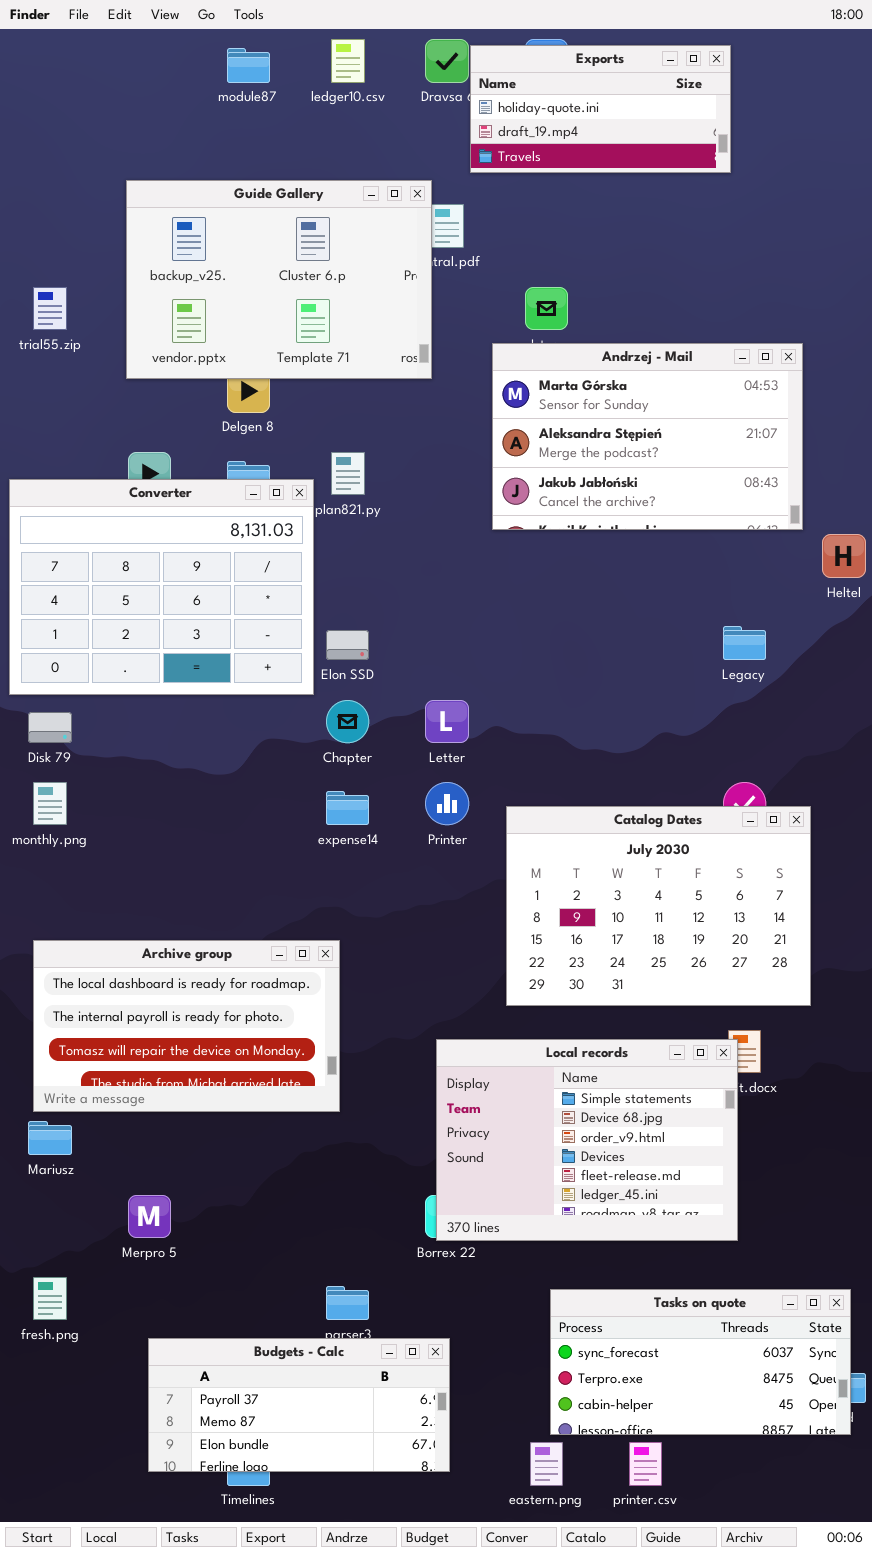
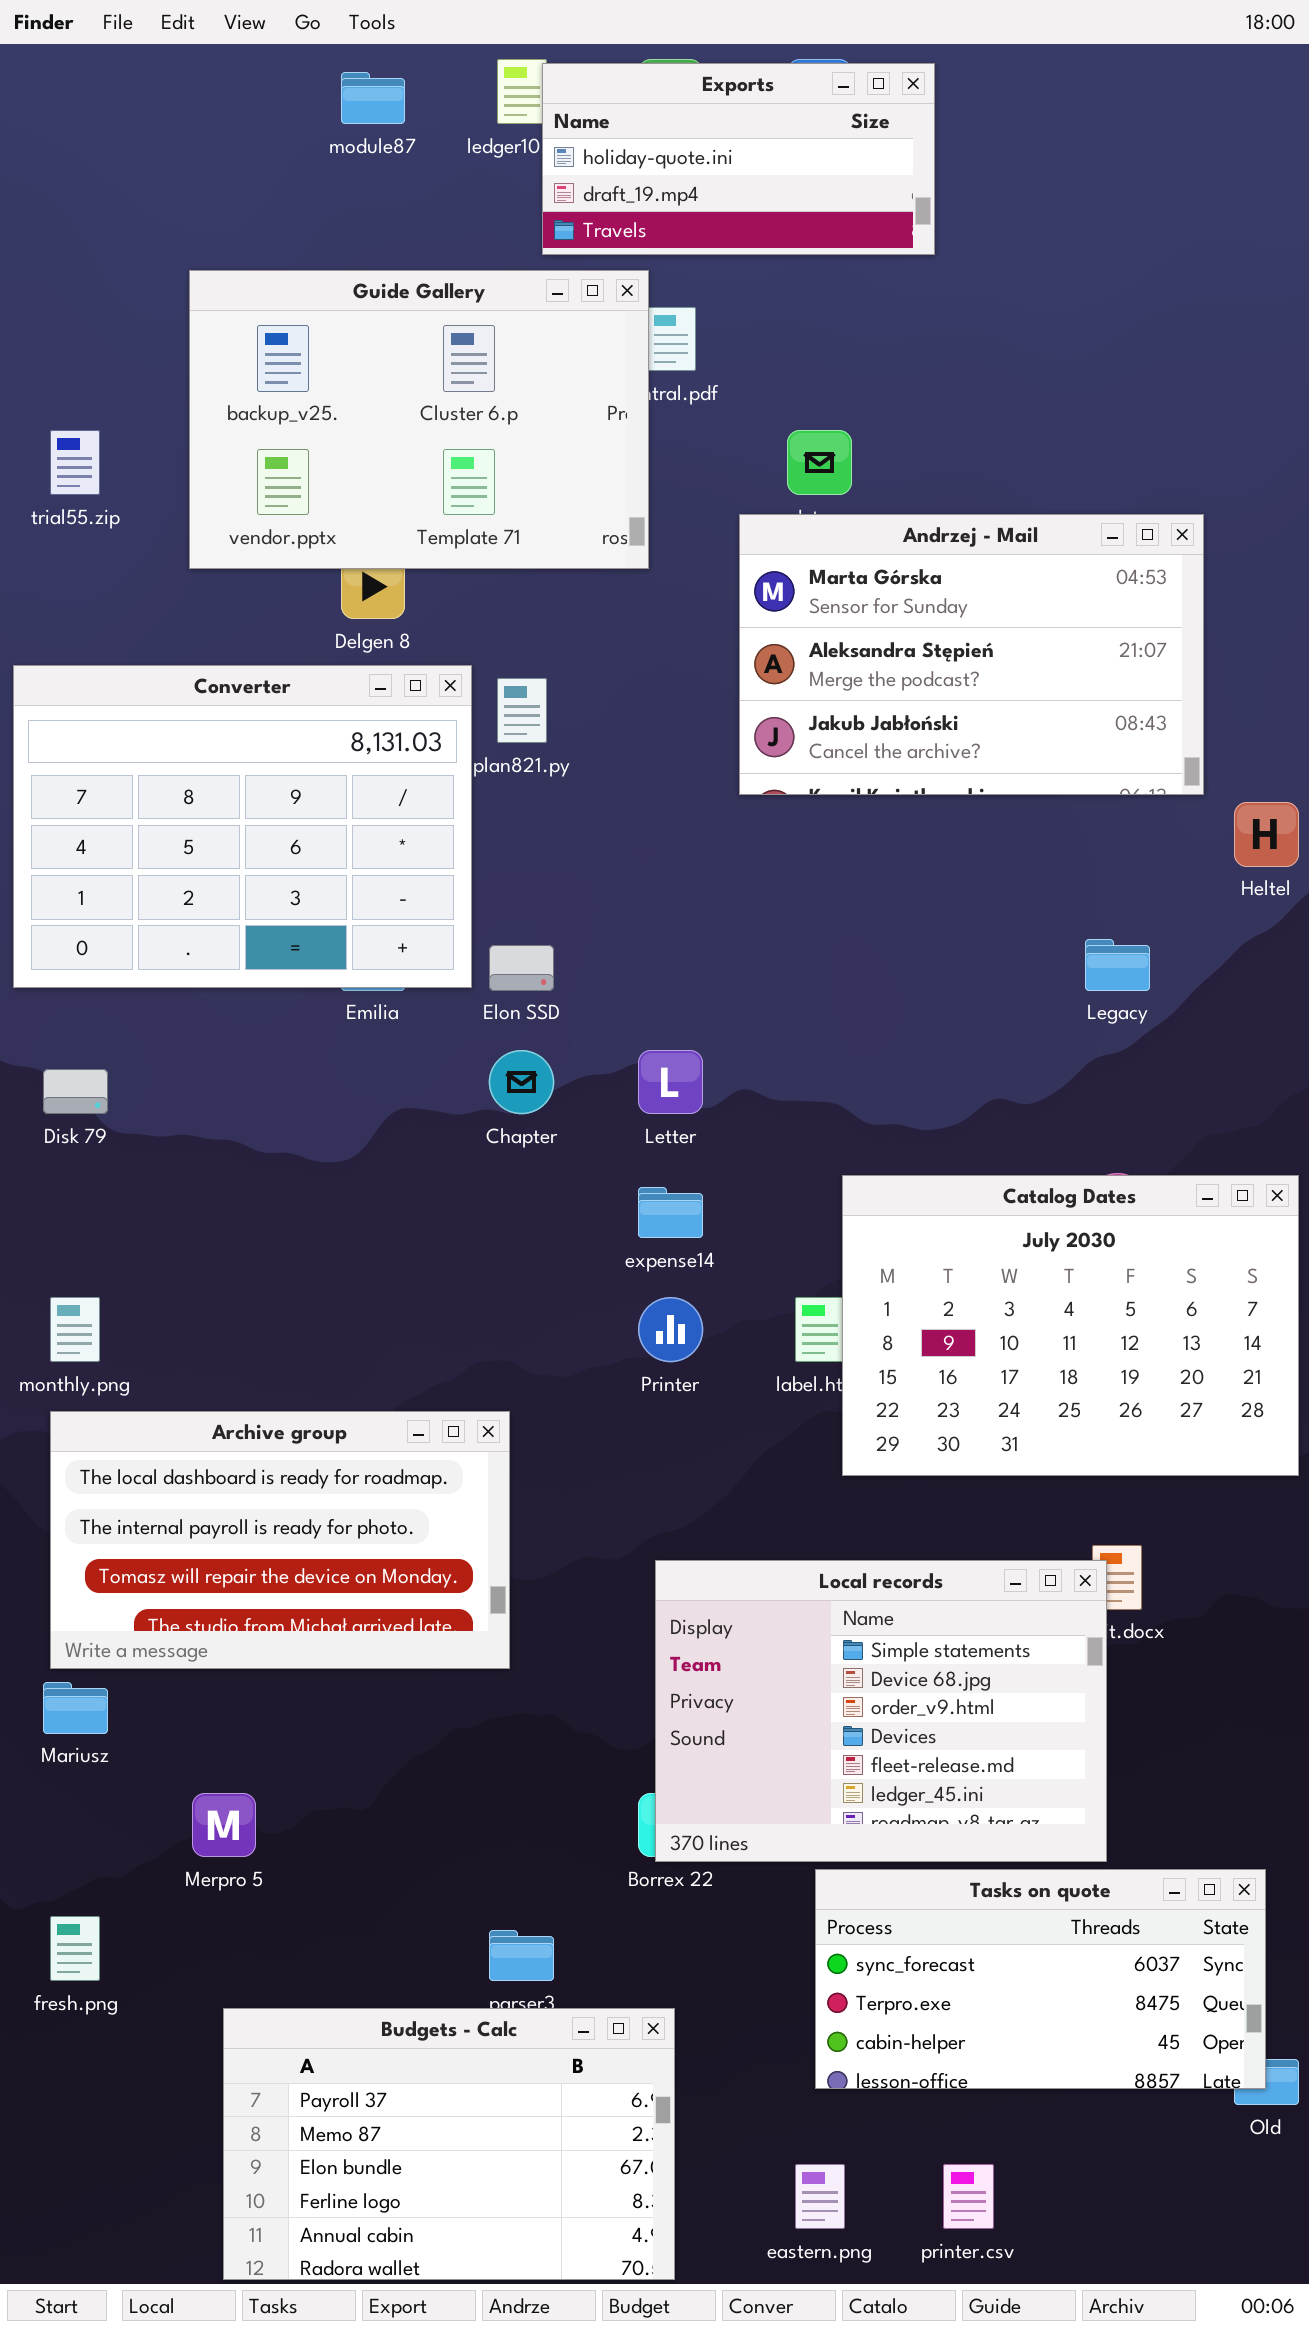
Exports: [470,45,731,173] -> [542,63,935,255], moved
Converter: [9,479,314,695] -> [13,665,472,988], moved
monthly.png: [33,782,67,825] -> [50,1297,100,1362], moved
Printer: [425,782,469,825] -> [638,1297,703,1362], moved
expense14: [326,791,369,825] -> [638,1187,703,1238], moved
Catalog Dates: [506,806,811,1006] -> [842,1175,1299,1476], moved
Tasks on quote: [550,1289,851,1435] -> [815,1869,1266,2089], moved
Budgets - Calc: [148,1338,450,1472] -> [223,2008,675,2280], resized

